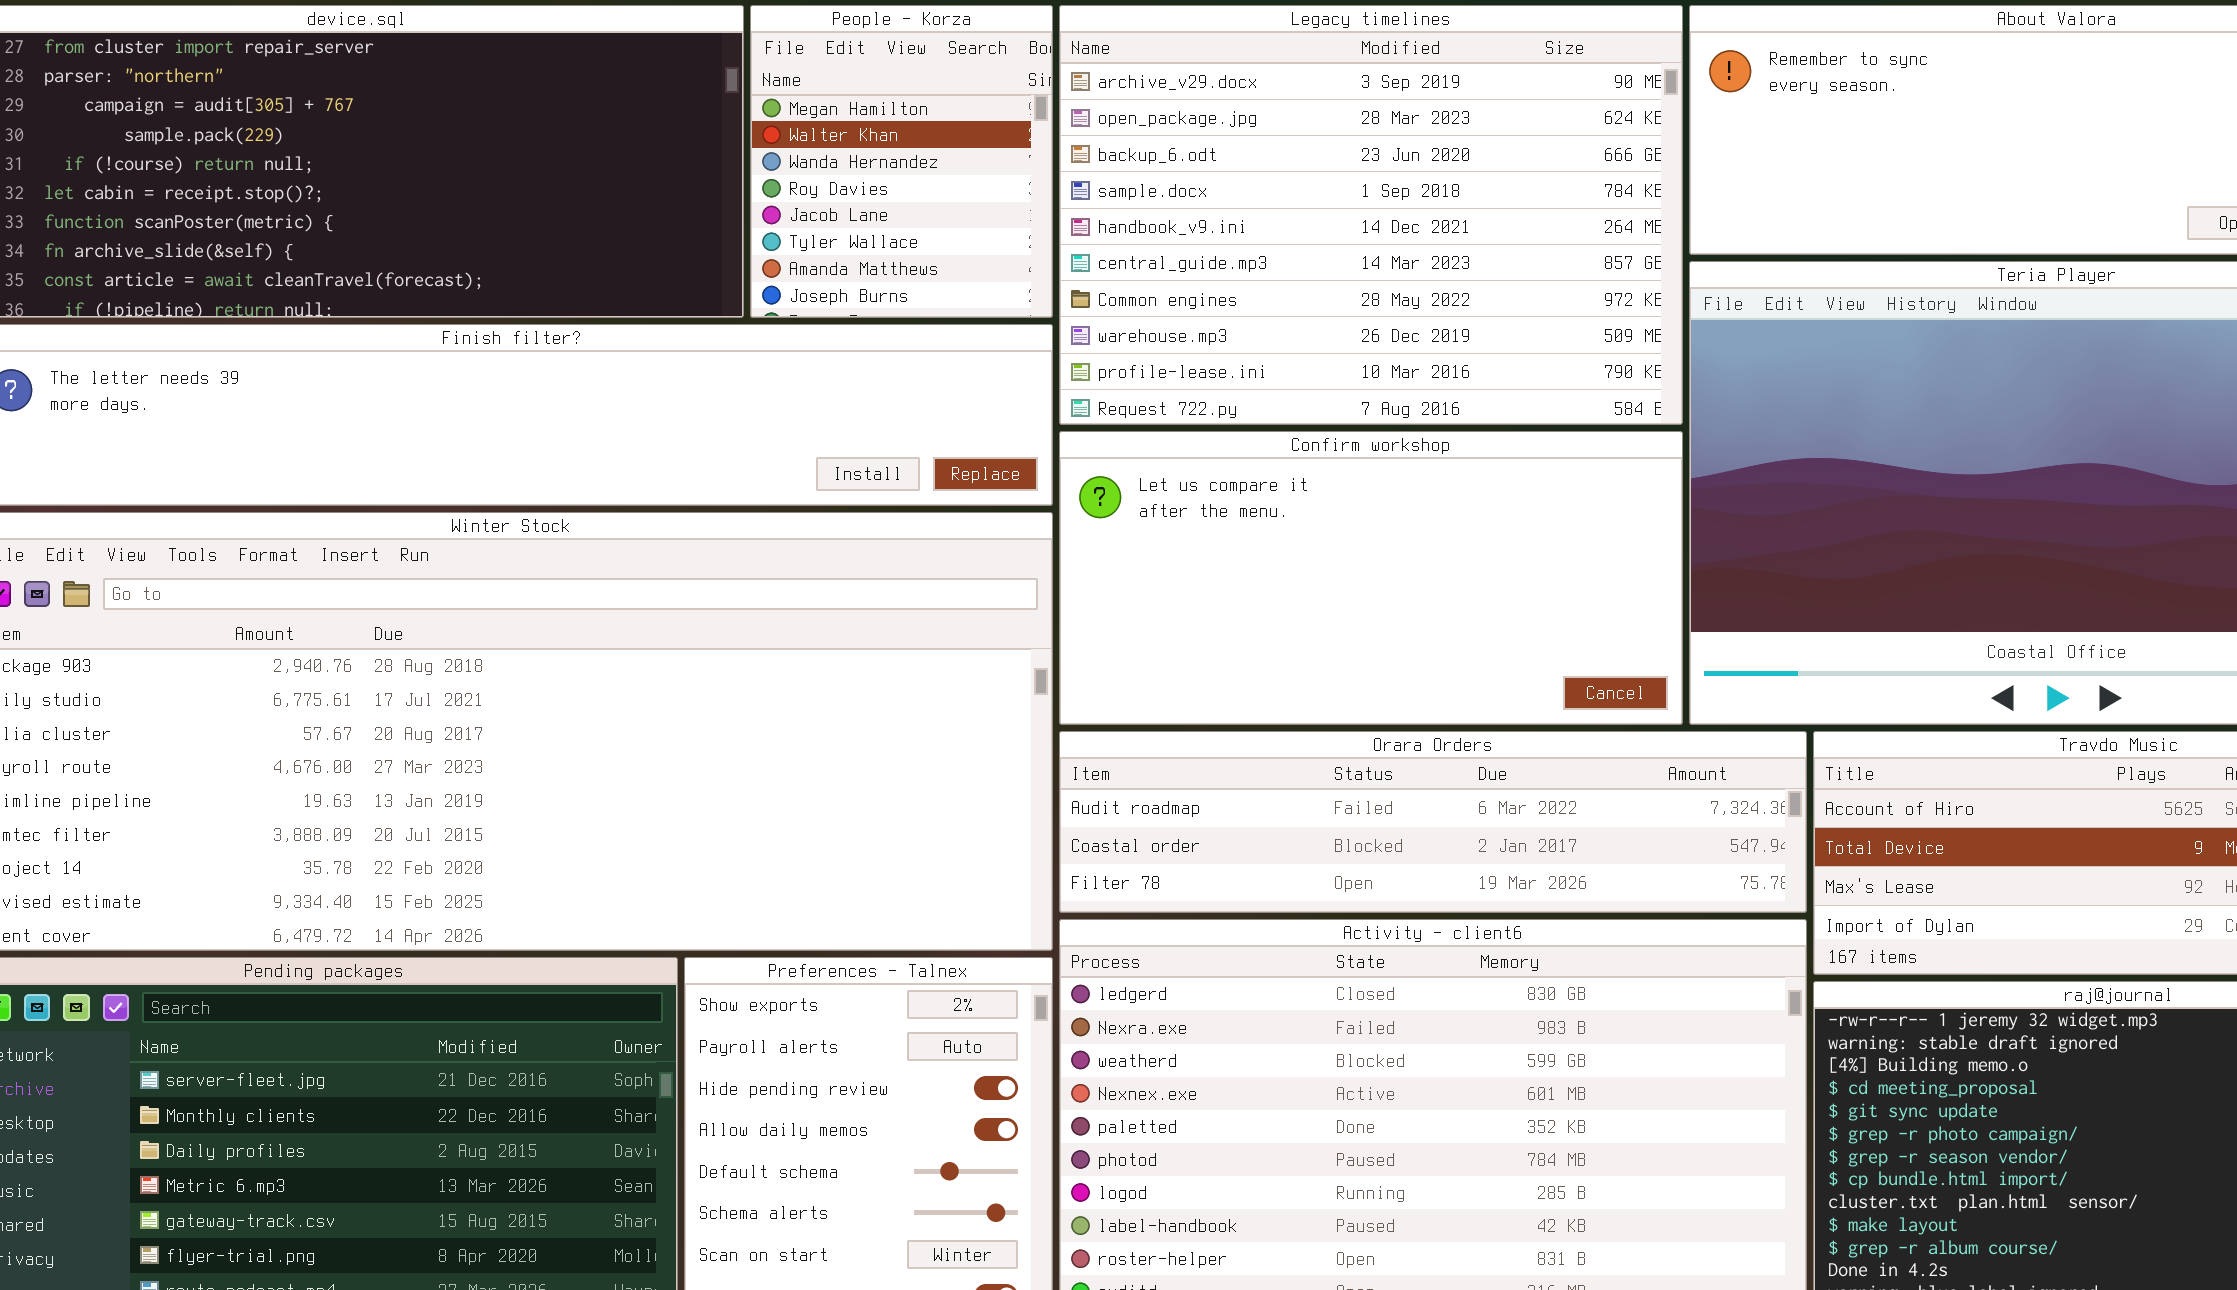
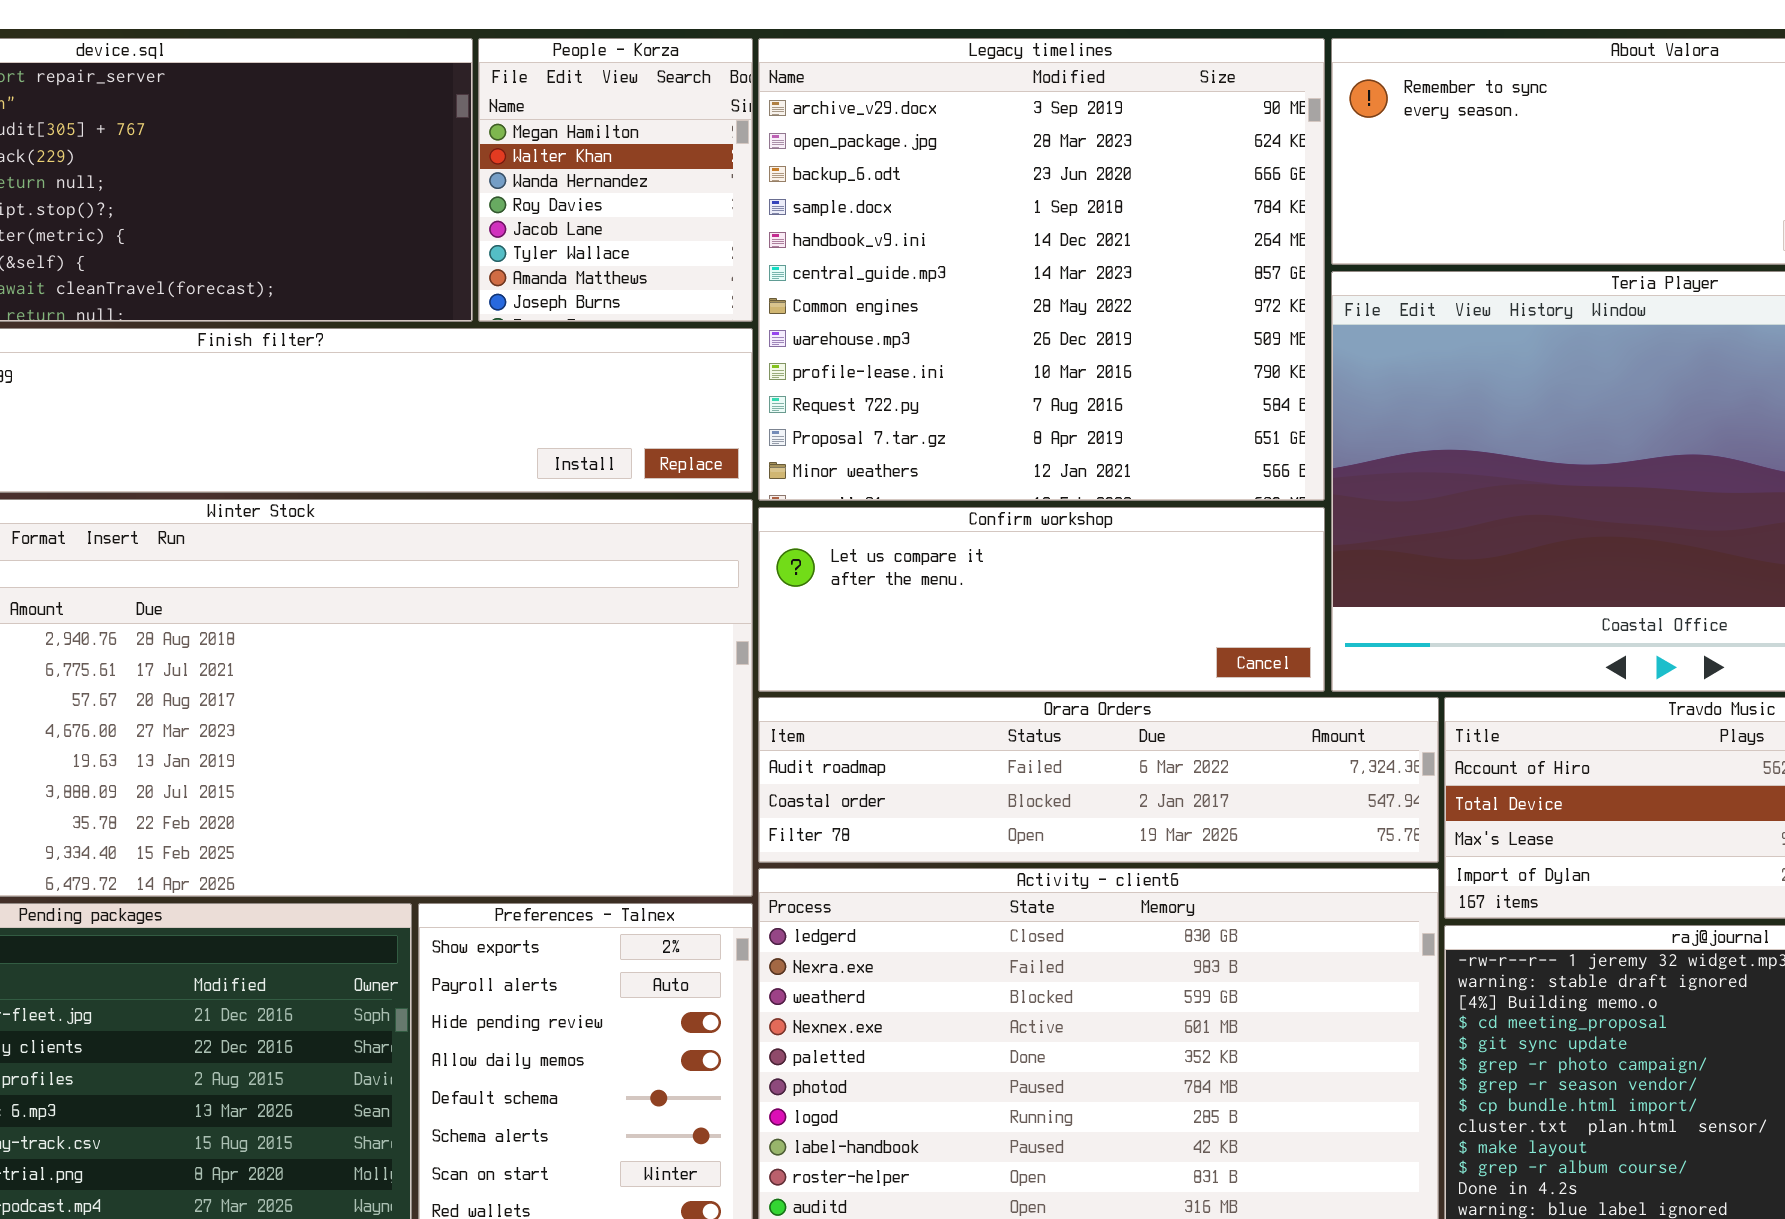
Legacy timelines: [1059,5,1683,425] -> [758,38,1325,501], resized
Confirm workshop: [1059,431,1683,725] -> [758,507,1325,692], resized

